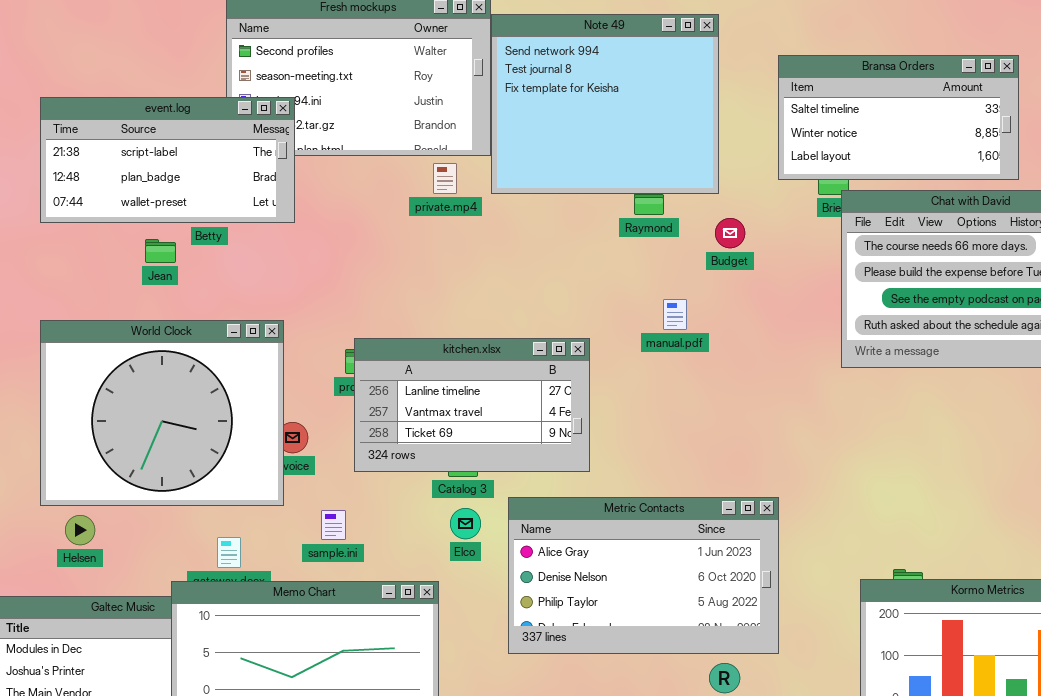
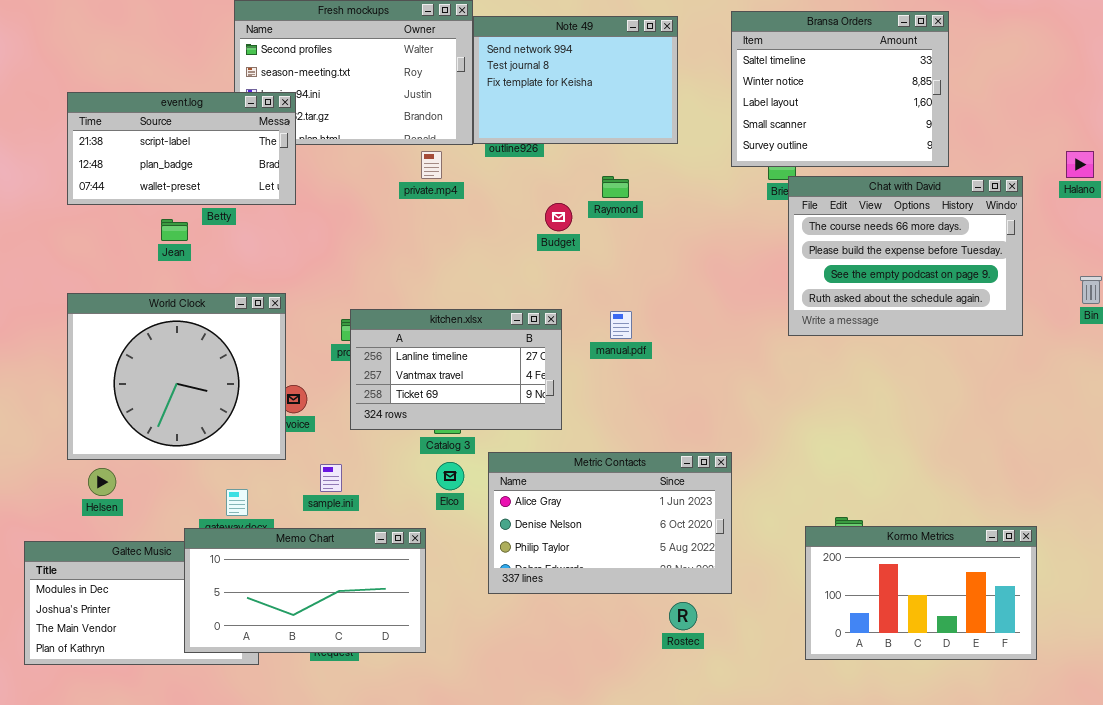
Note 49: [491,14,719,194] -> [473,16,678,144], resized
Bransa Orders: [778,55,1019,180] -> [731,11,949,167], resized
Budget: [715,218,745,248] -> [545,203,572,231], moved
manual.pdf: [663,299,687,330] -> [610,311,632,339], moved

